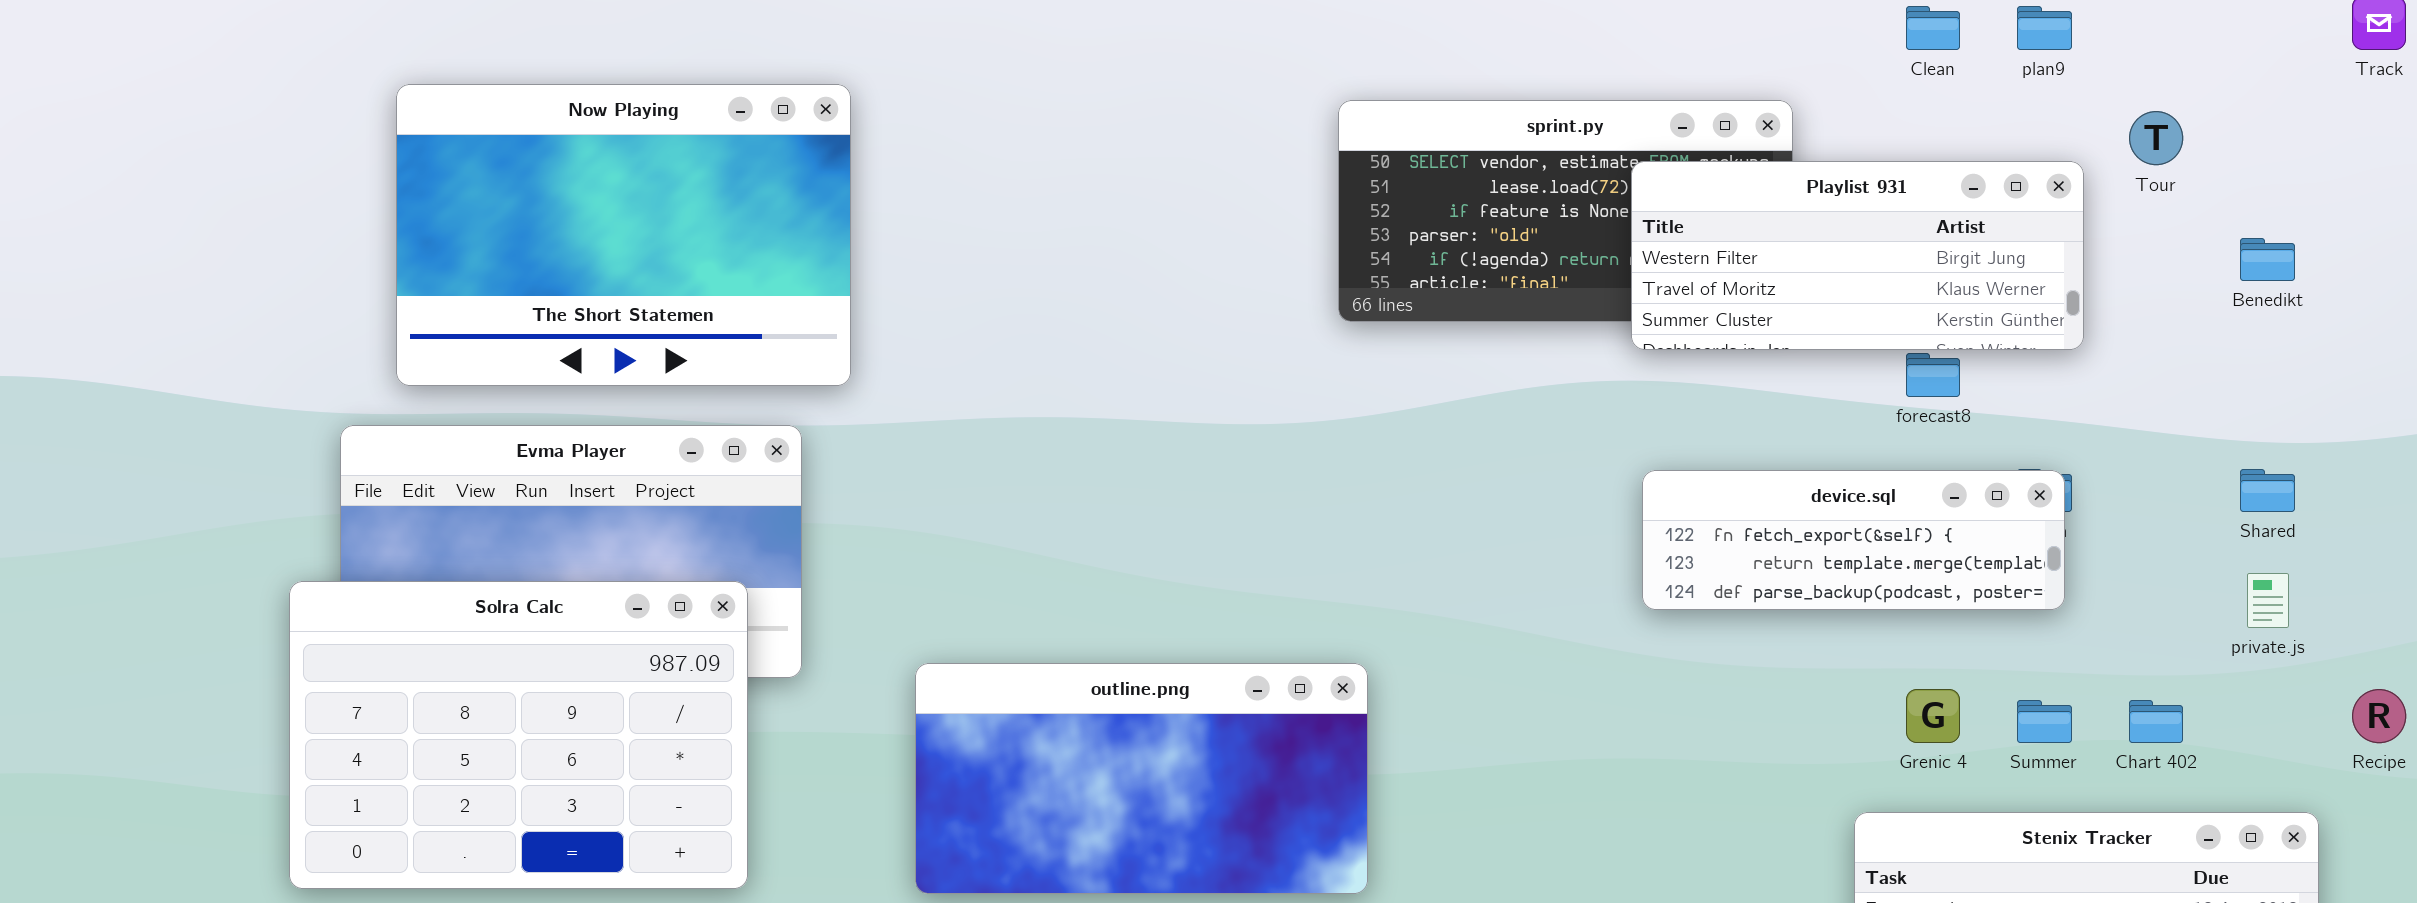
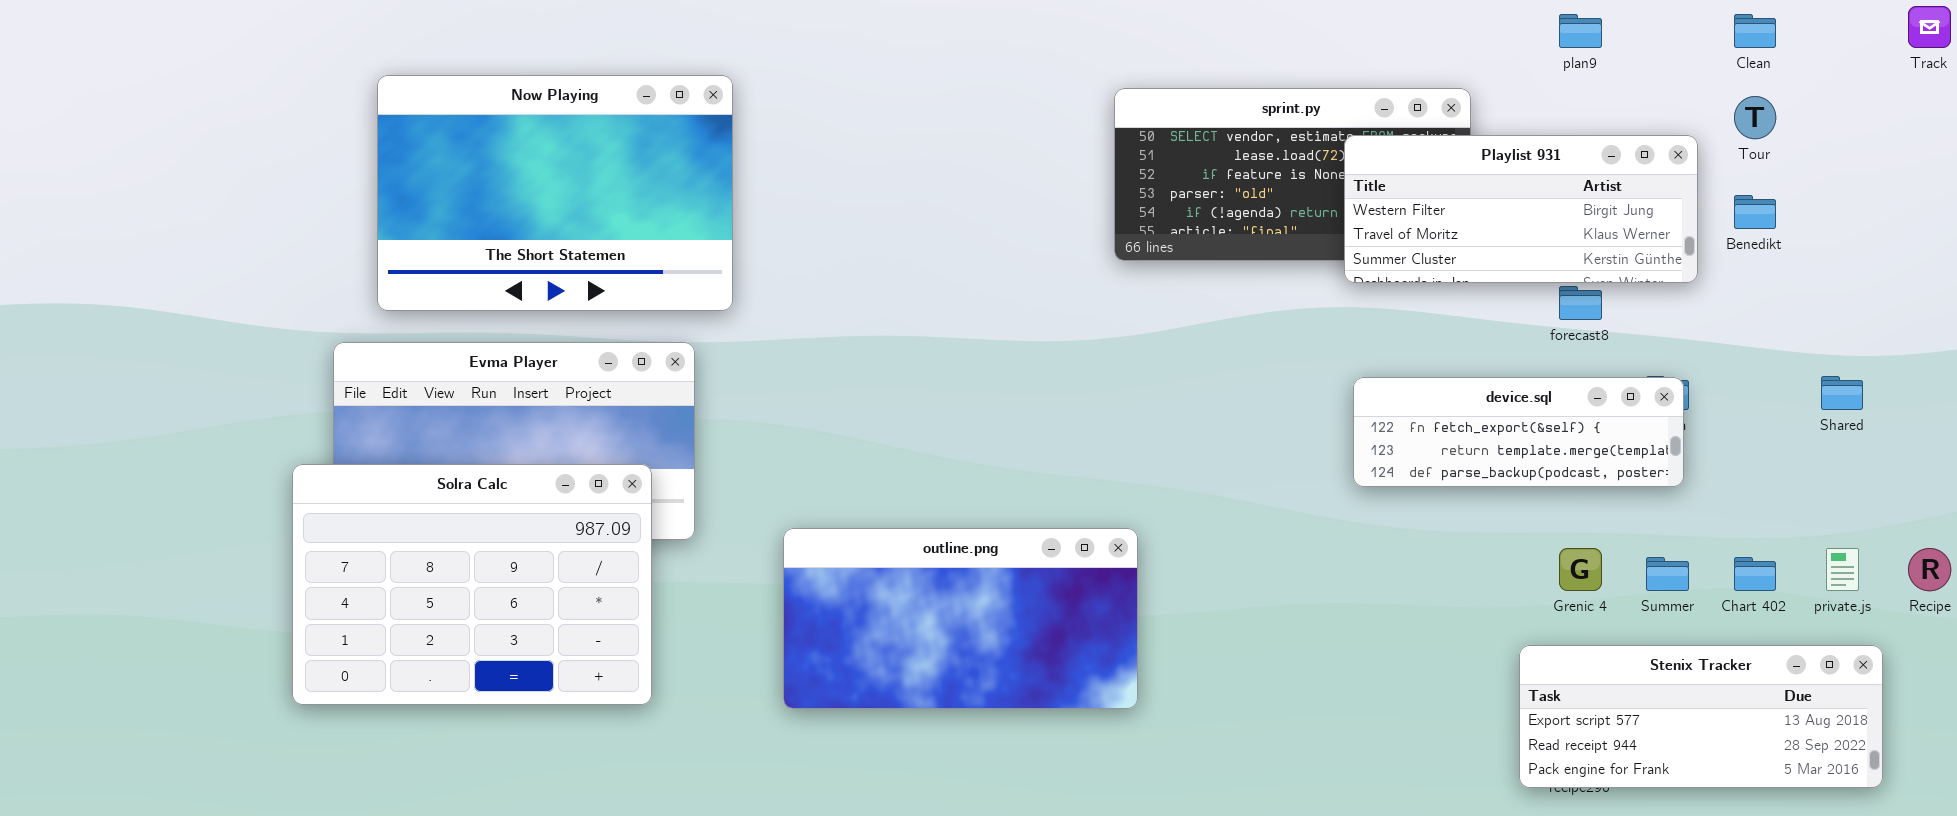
Clean: [1906,6,1960,50] -> [1734,14,1776,48], moved
plan9: [2017,6,2072,50] -> [1559,14,1602,48], moved
Benedikt: [2240,238,2295,281] -> [1734,195,1776,229], moved
private.js: [2247,573,2289,628] -> [1826,548,1859,591], moved

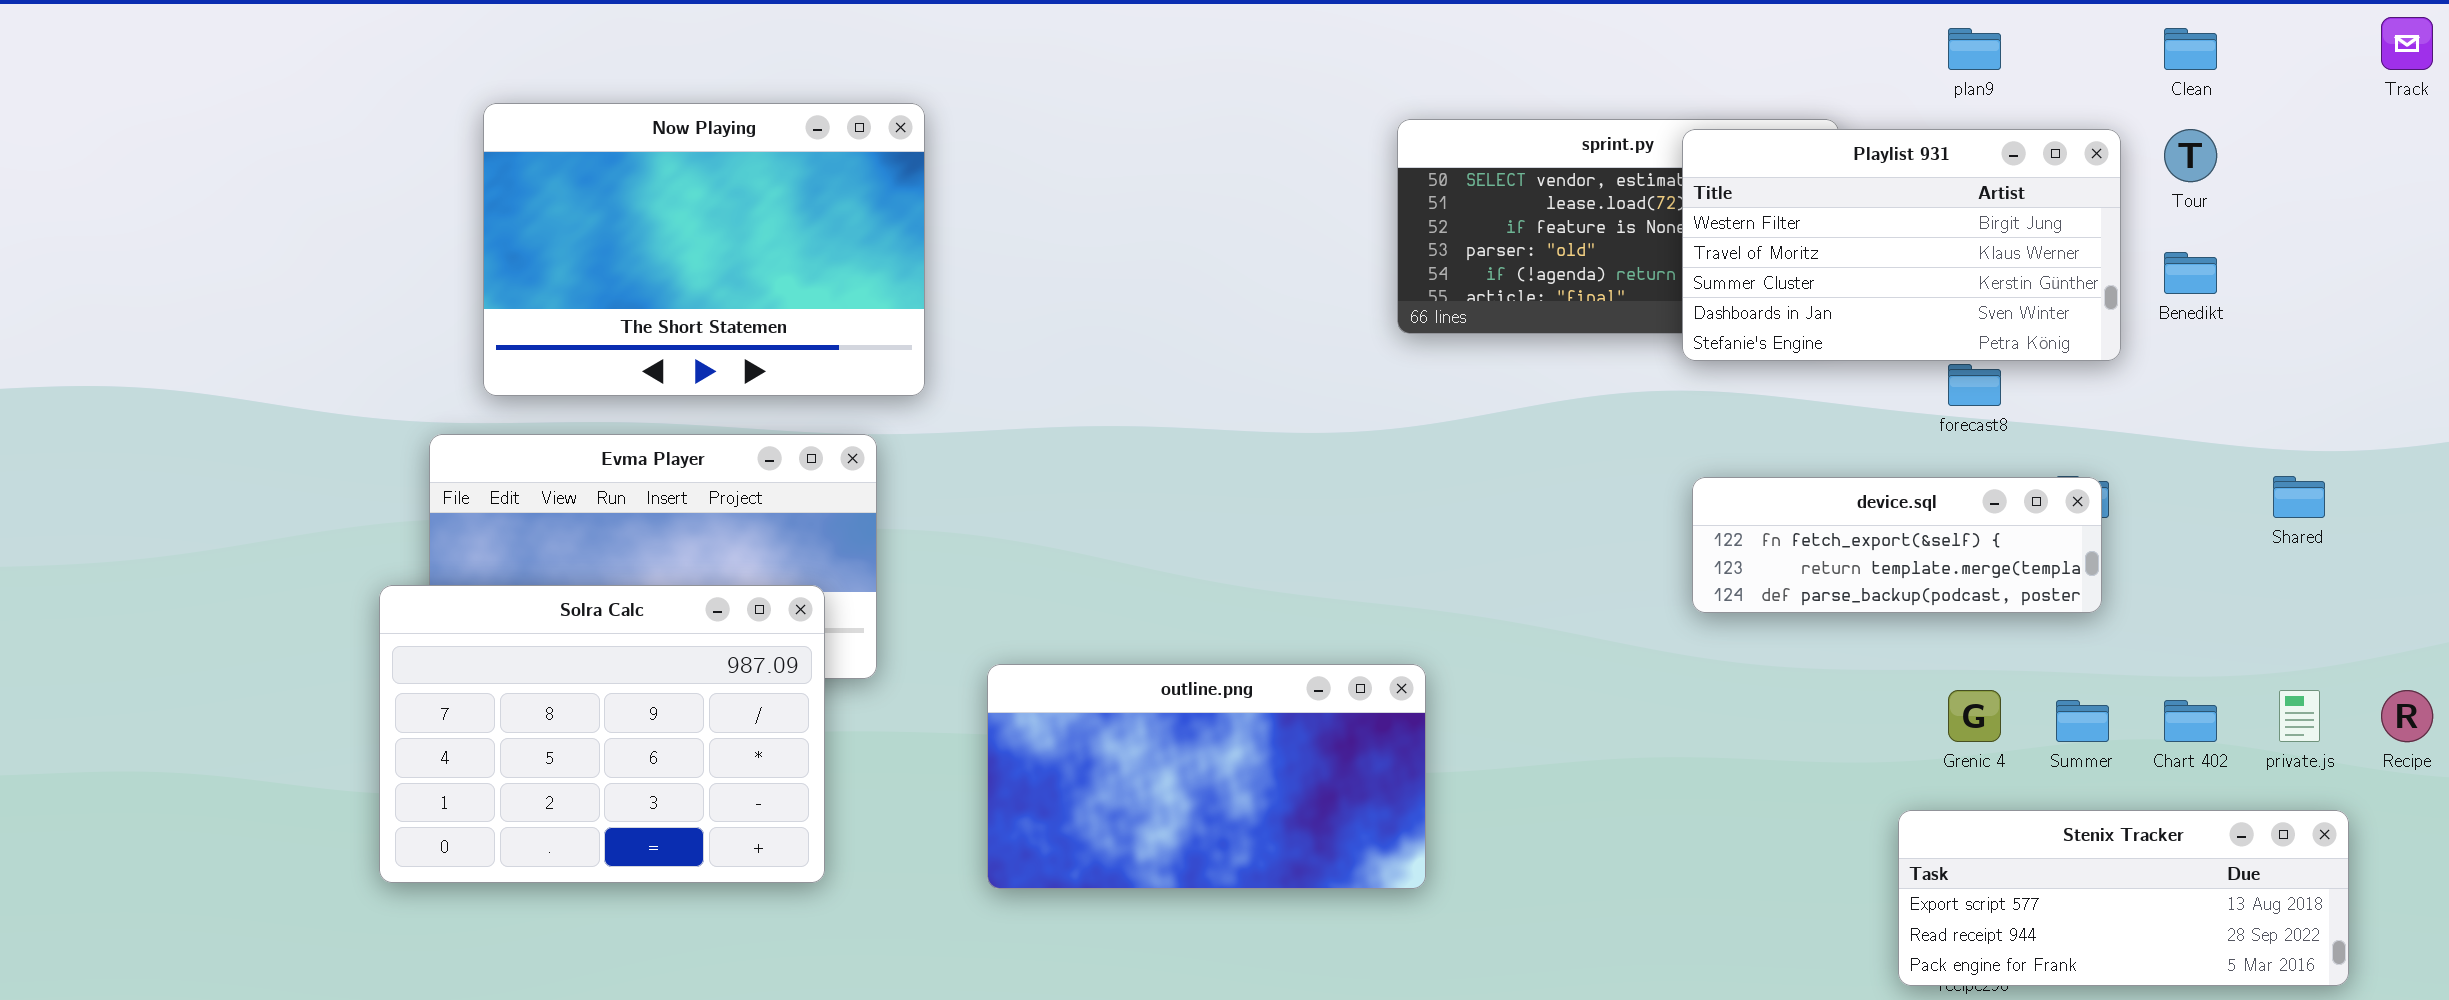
Playlist 931: [1344,135,1698,283] -> [1682,129,2121,361], resized

